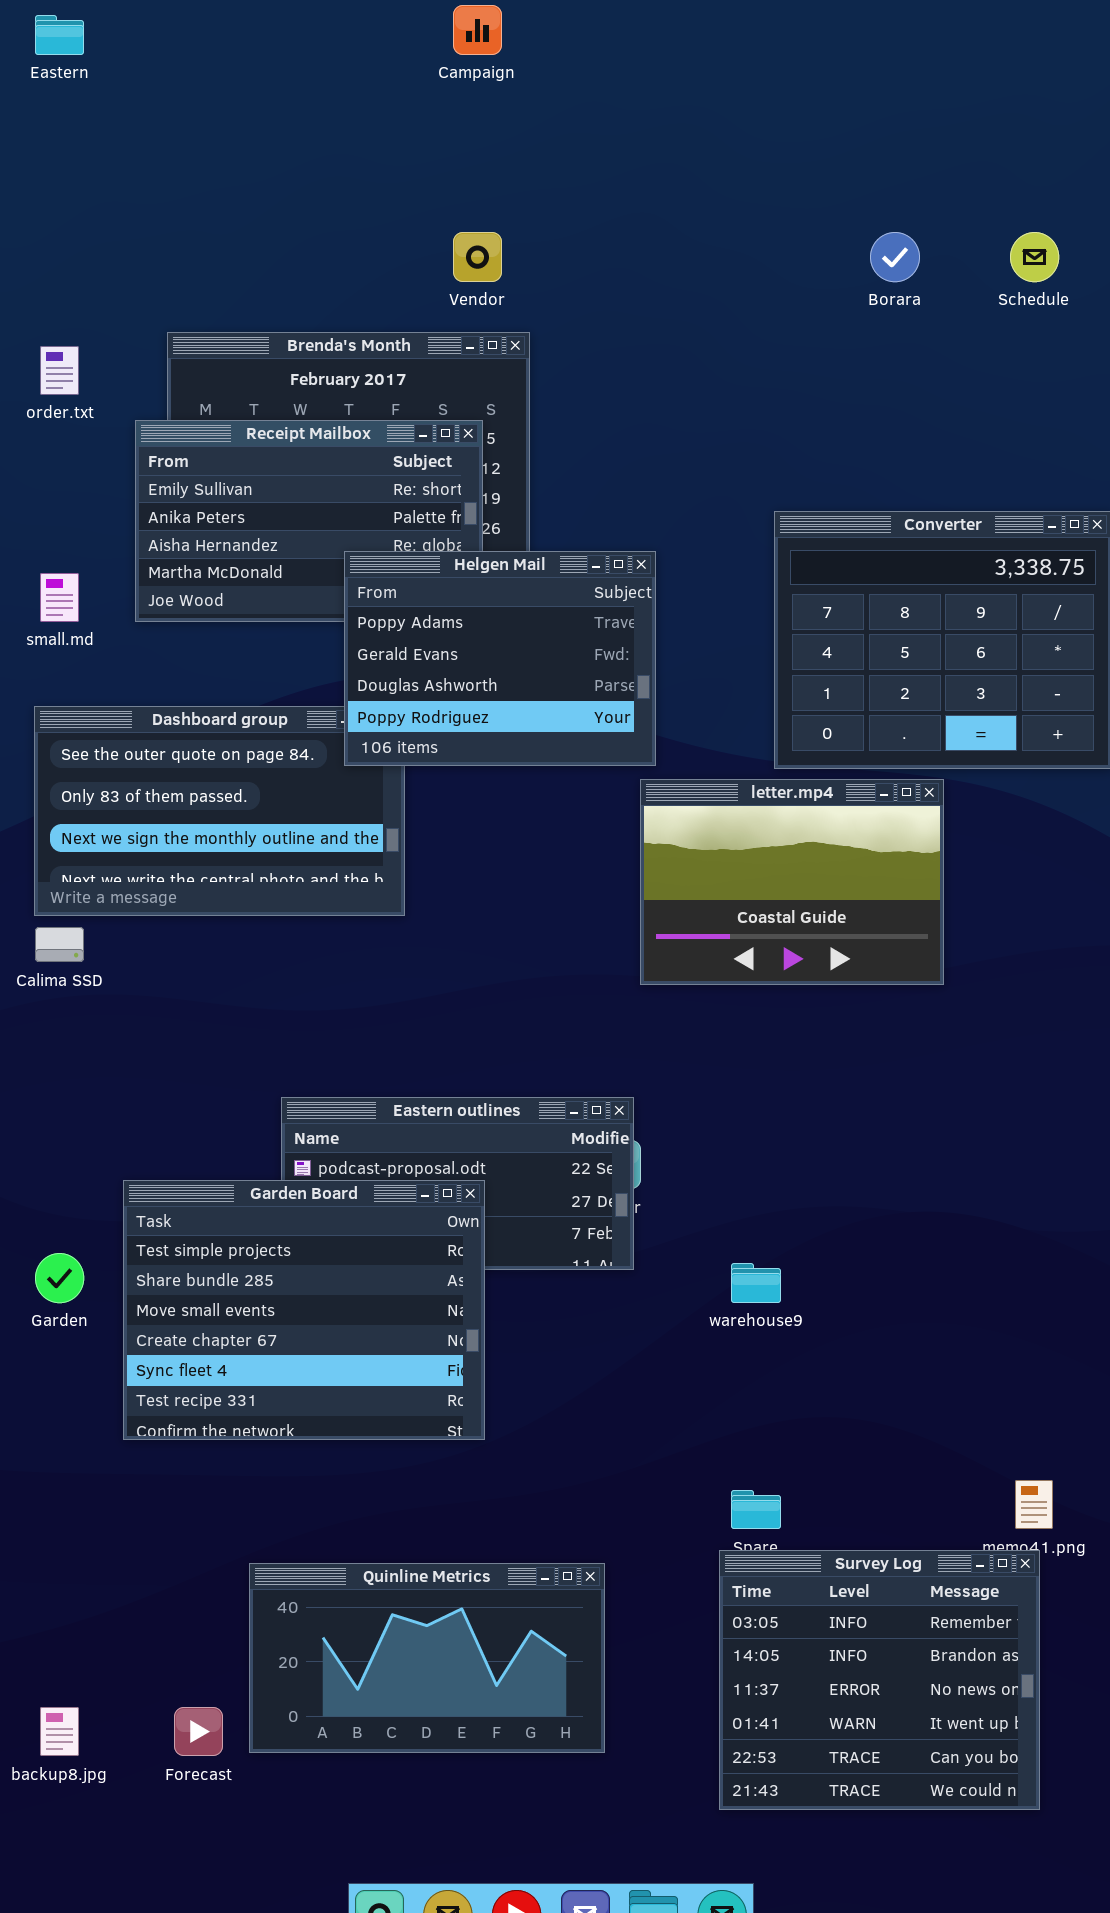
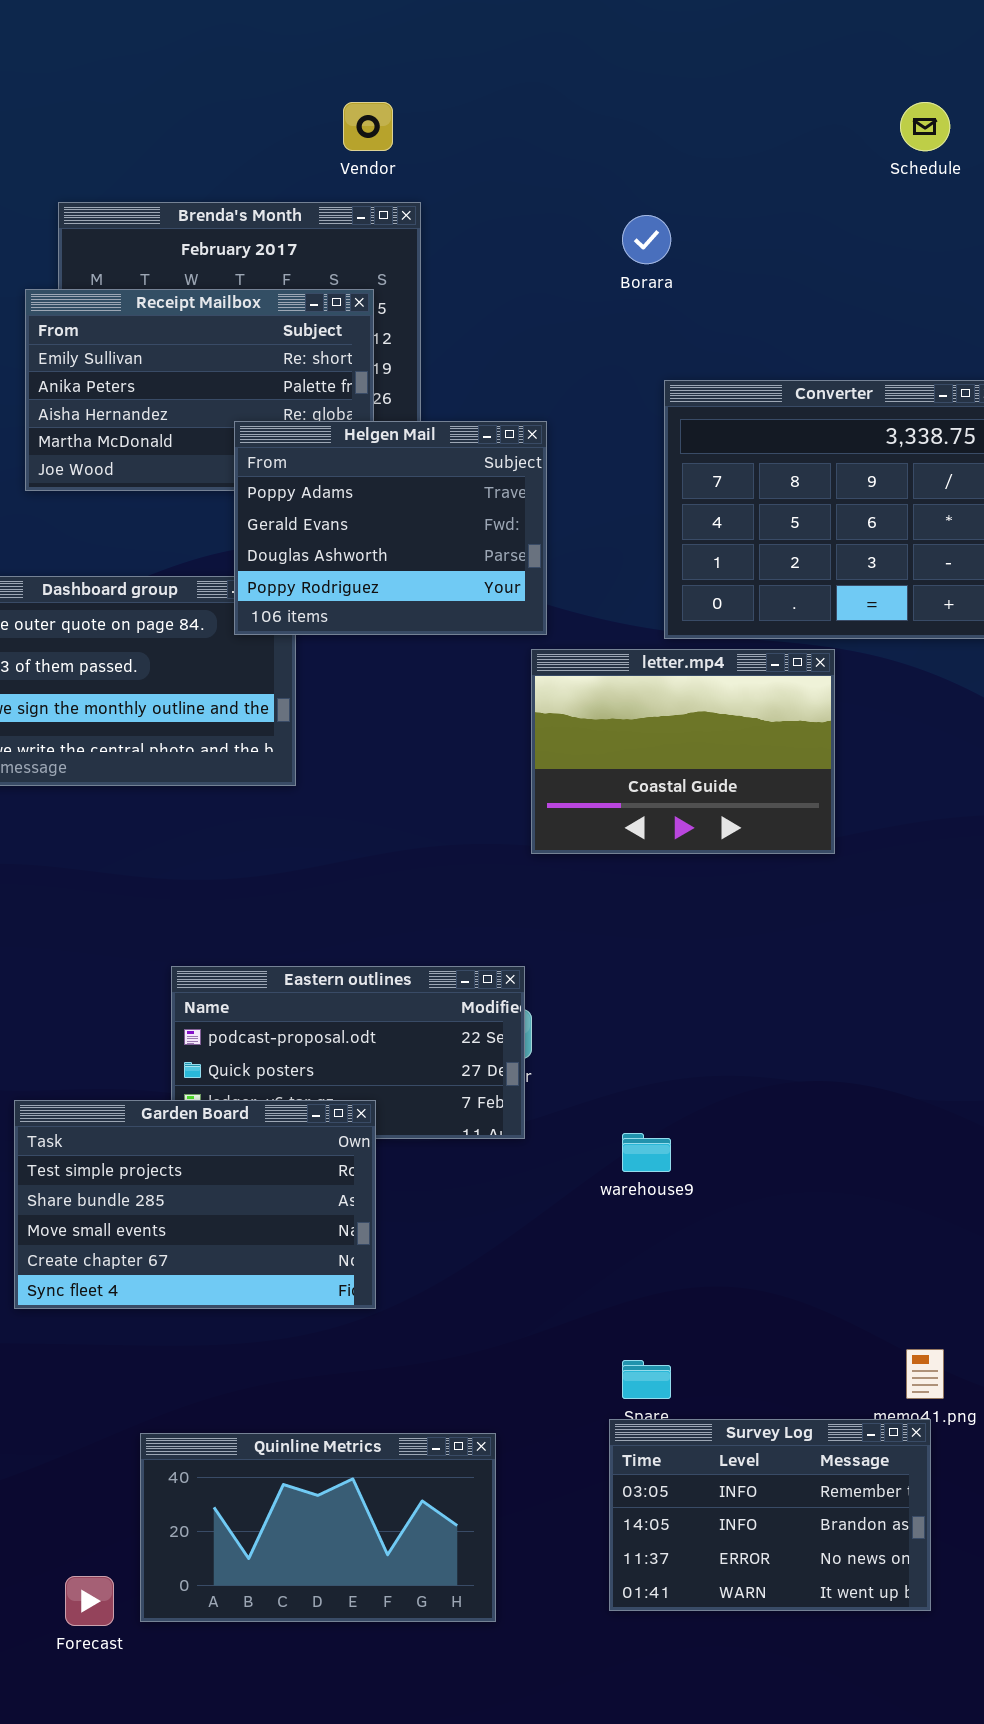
Borara: [870,232,920,282] -> [622,215,671,264], moved
Garden Board: [123,1180,485,1440] -> [14,1100,376,1309], resized
Survey Log: [719,1550,1040,1810] -> [609,1419,931,1611], resized

